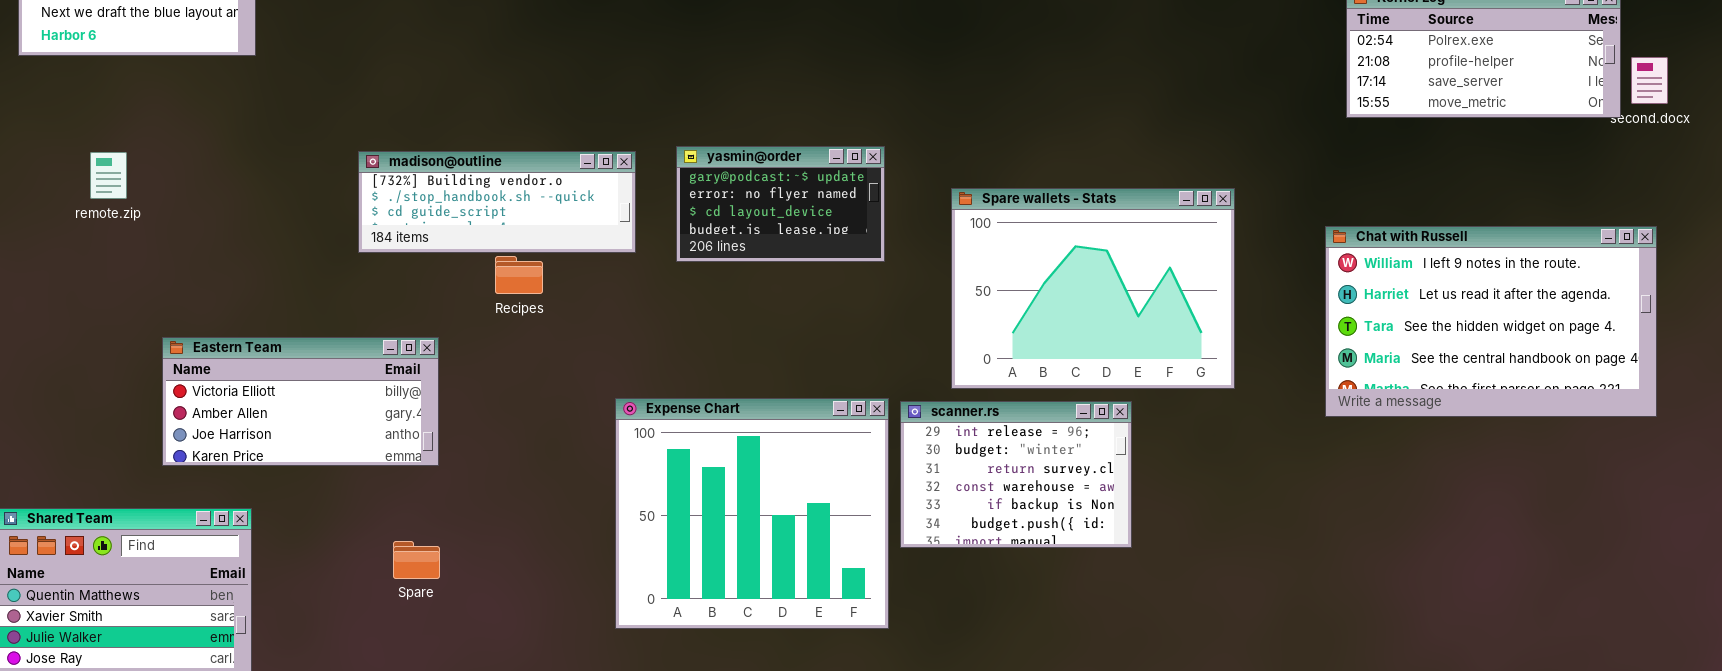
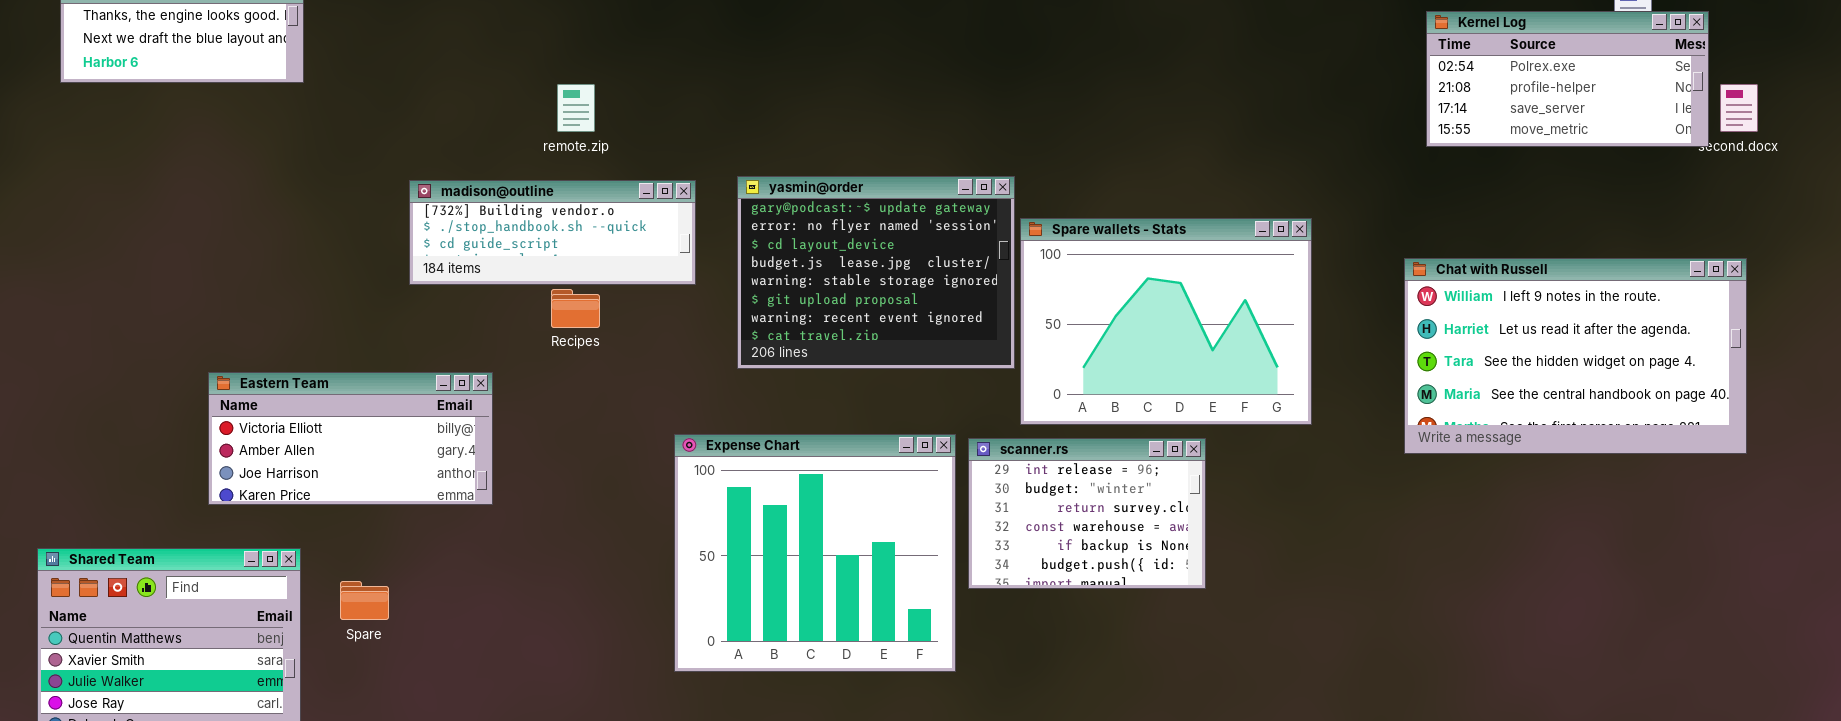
yasmin@order: [676,146,885,262] -> [737,176,1015,369], resized
remote.zip: [90,152,127,199] -> [557,84,595,132], moved
Spare: [393,541,440,579] -> [340,581,389,620], moved

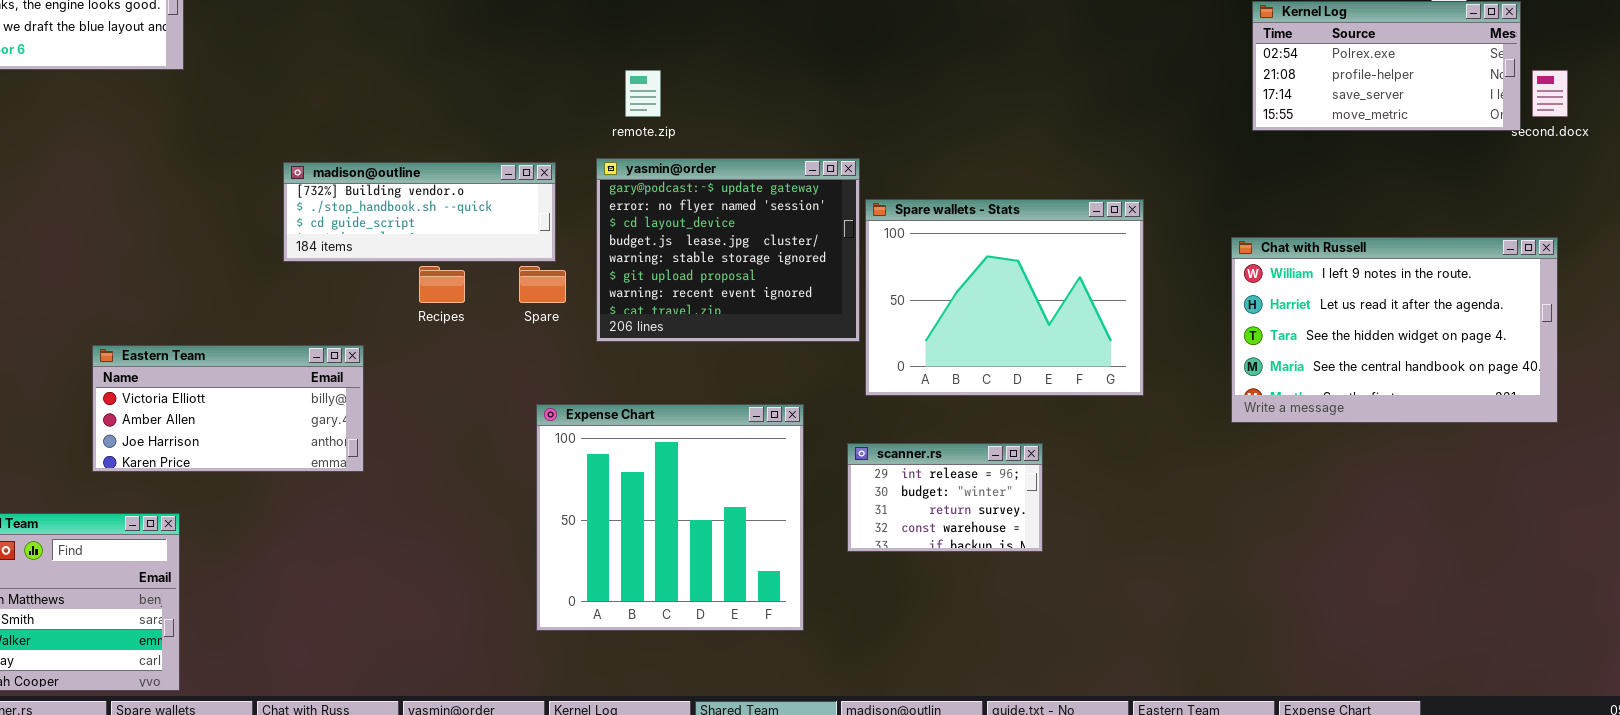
remote.zip: [557,84,595,132] -> [625,70,661,117], moved
scanner.rs: [968,438,1206,589] -> [847,443,1043,552], resized
Spare: [340,581,389,620] -> [519,266,566,303], moved

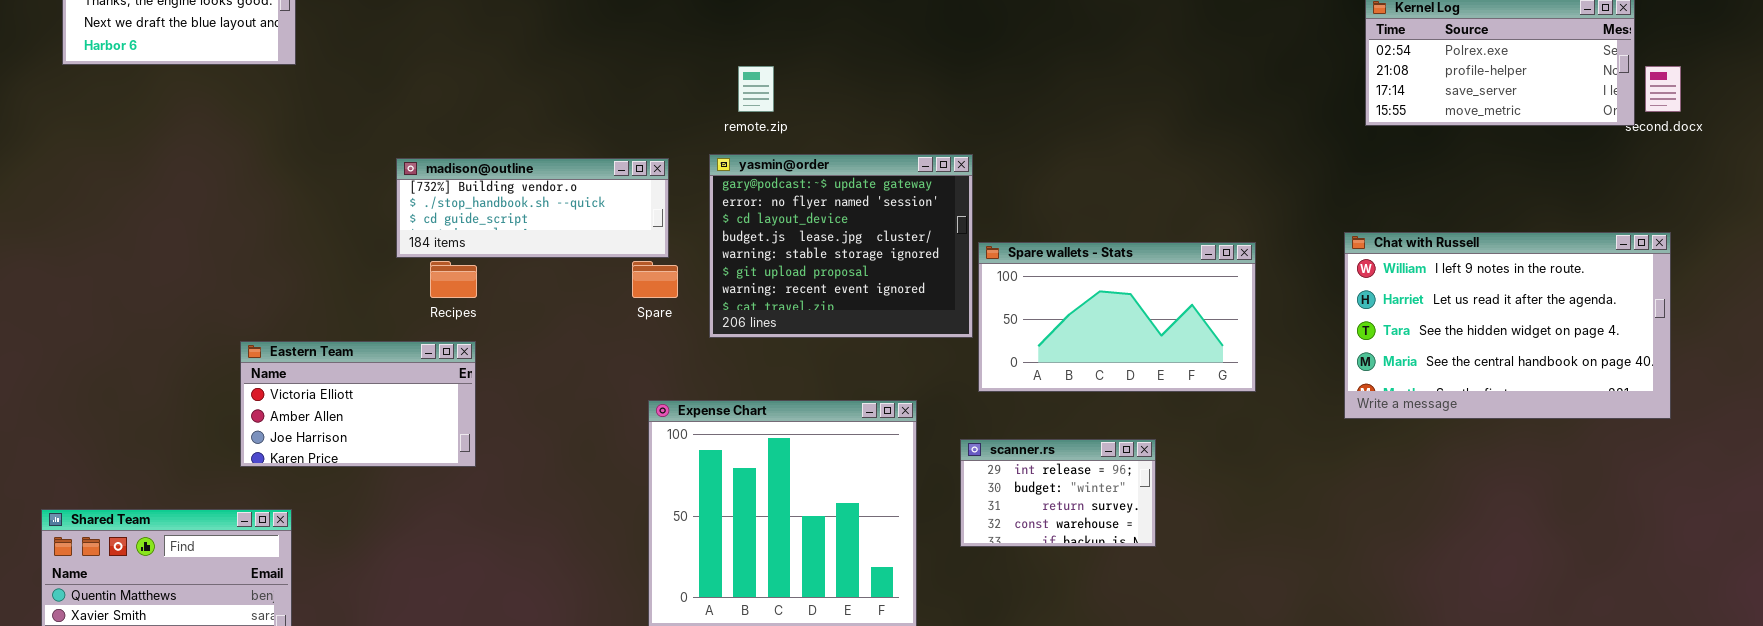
Spare wallets - Stats: [865,199,1144,396] -> [978,242,1256,392], resized
Recipes: [419,266,465,303] -> [430,261,477,298], moved
Eastern Team: [92,345,364,472] -> [240,341,476,467], resized

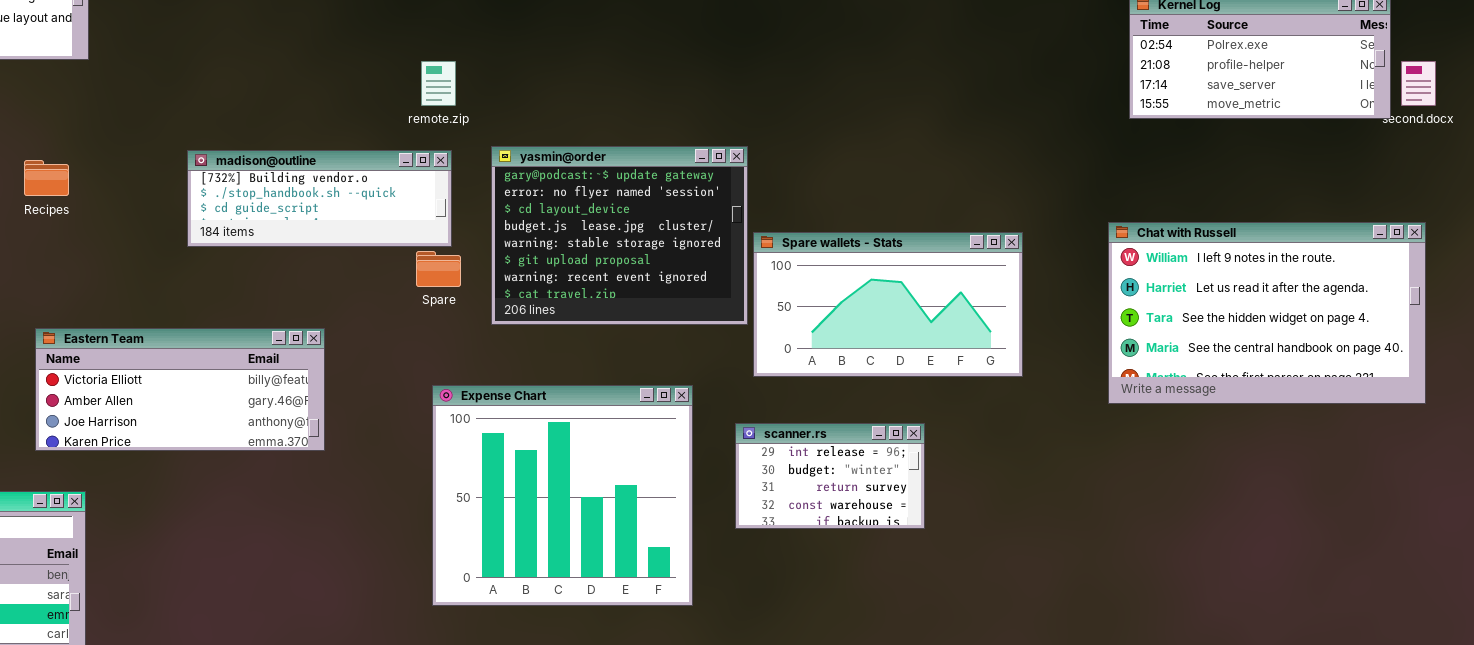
remote.zip: [738,66,774,112] -> [421,61,456,106], moved
Recipes: [430,261,477,298] -> [24,160,69,196], moved
Eastern Team: [240,341,476,467] -> [35,328,325,451], resized

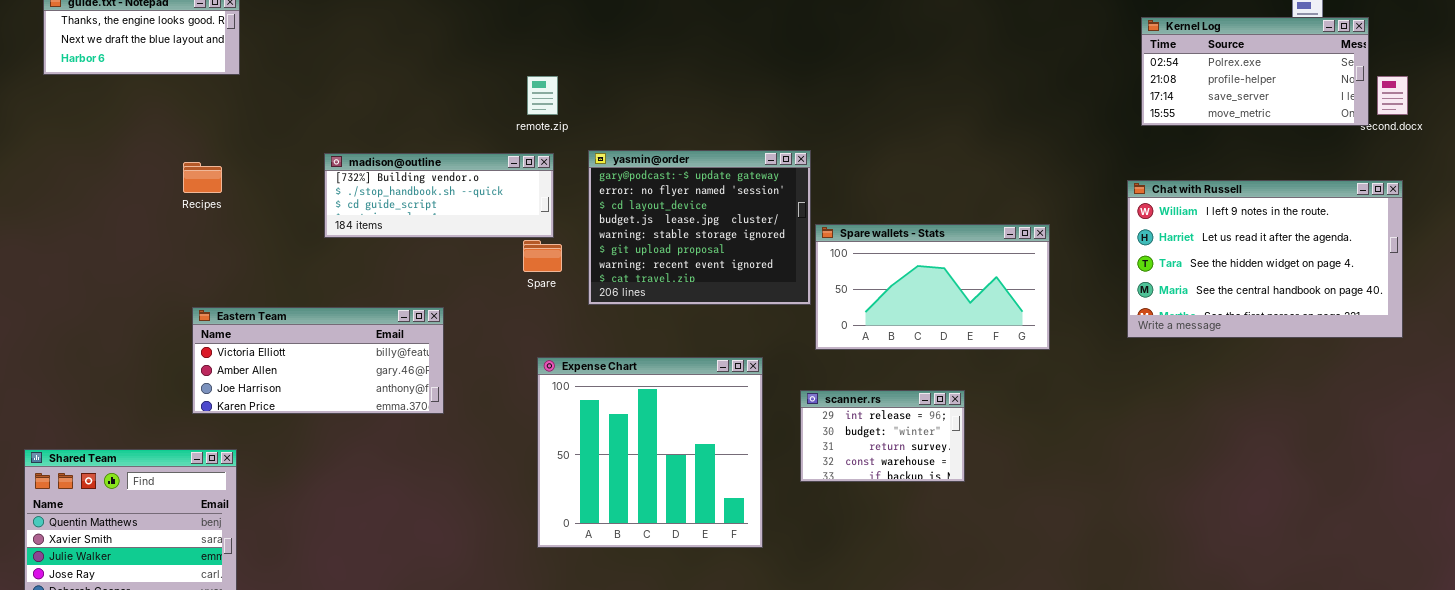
Chat with Russell: [1108,222,1426,404] -> [1127,180,1403,338], moved

